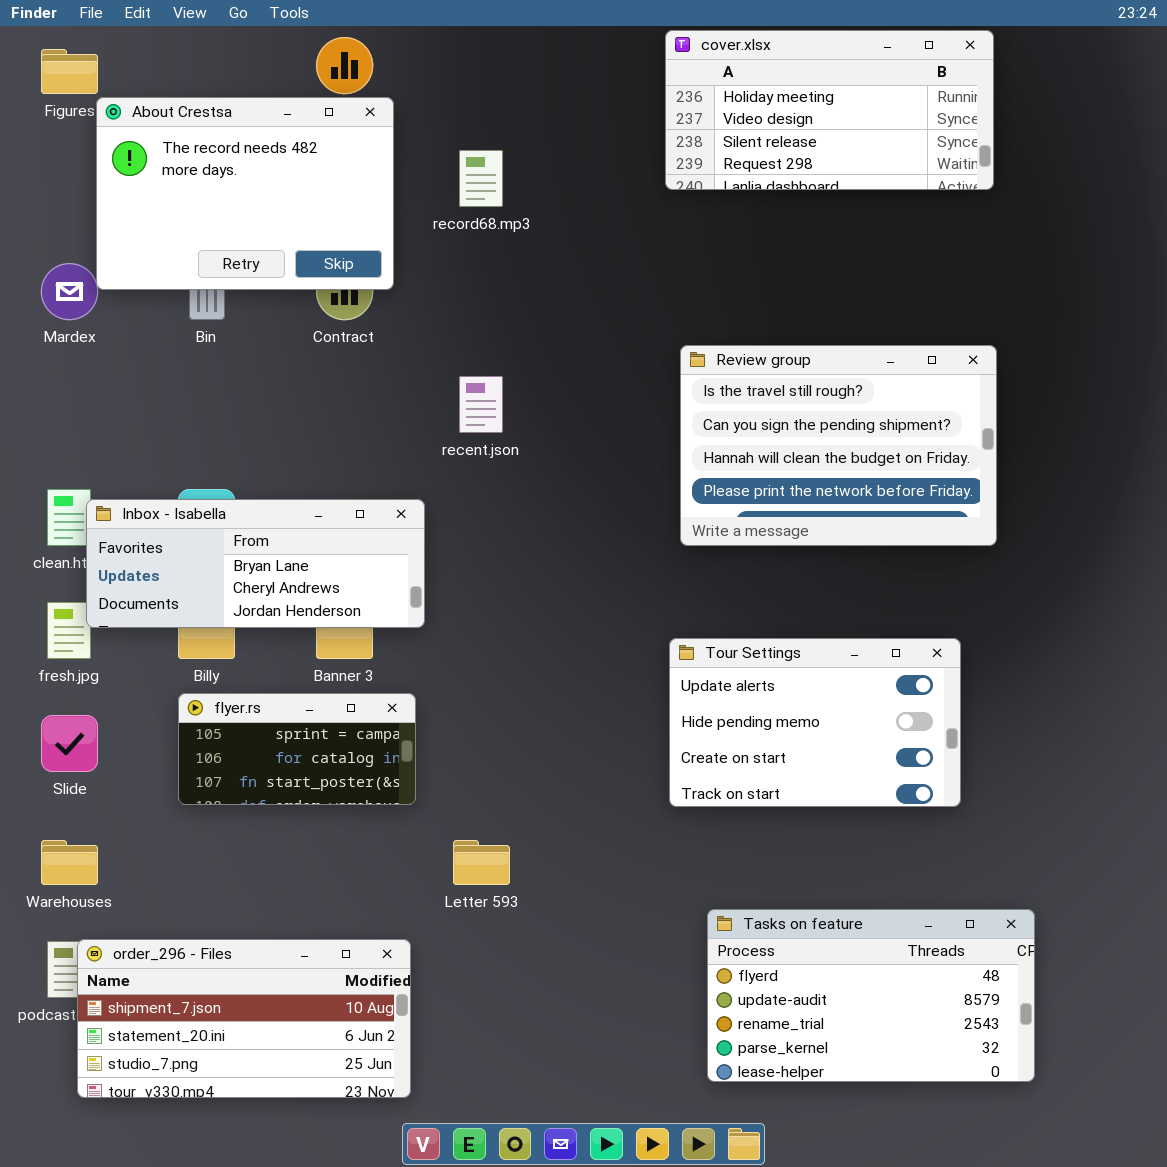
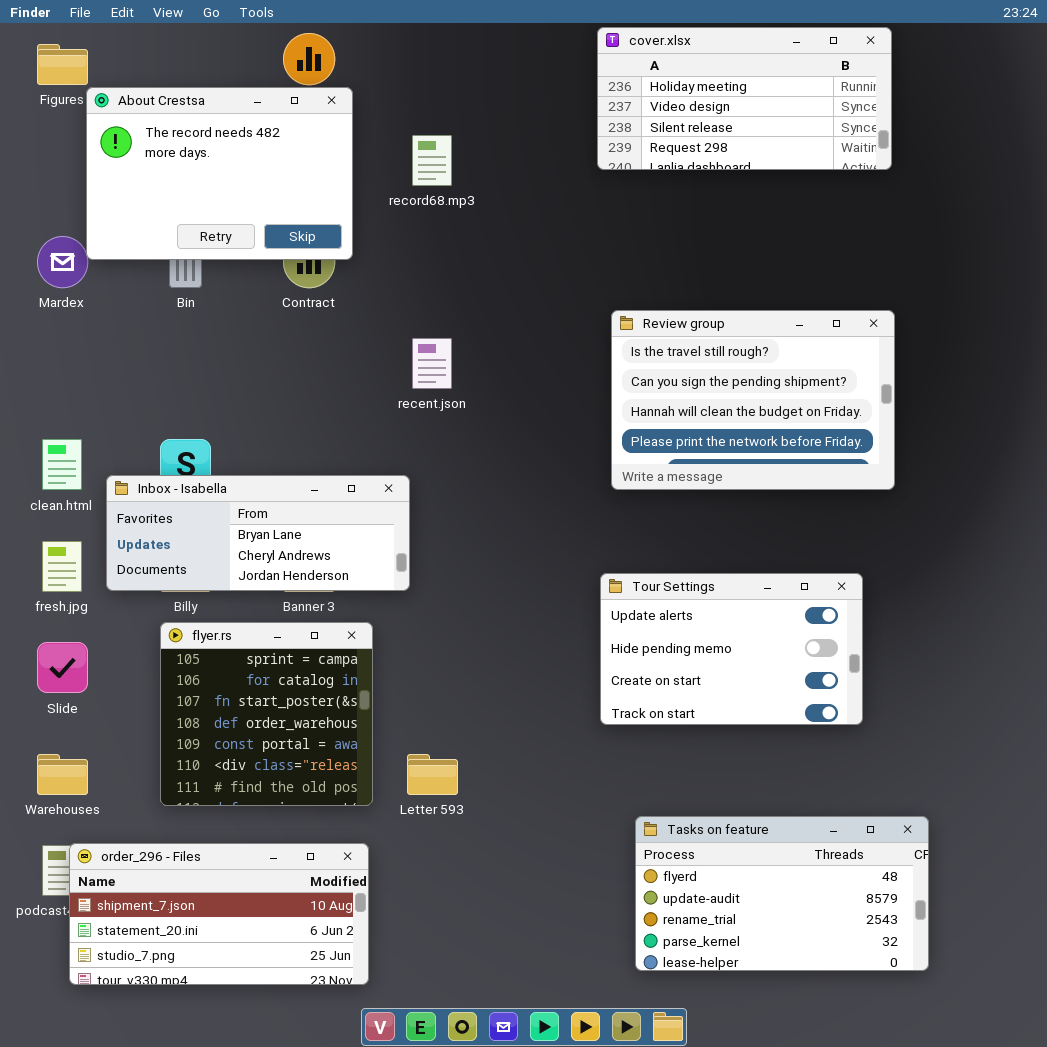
Inbox - Isabella: [86,499,425,628] -> [106,475,410,591], moved
flyer.rs: [178,693,416,805] -> [160,622,373,806], resized

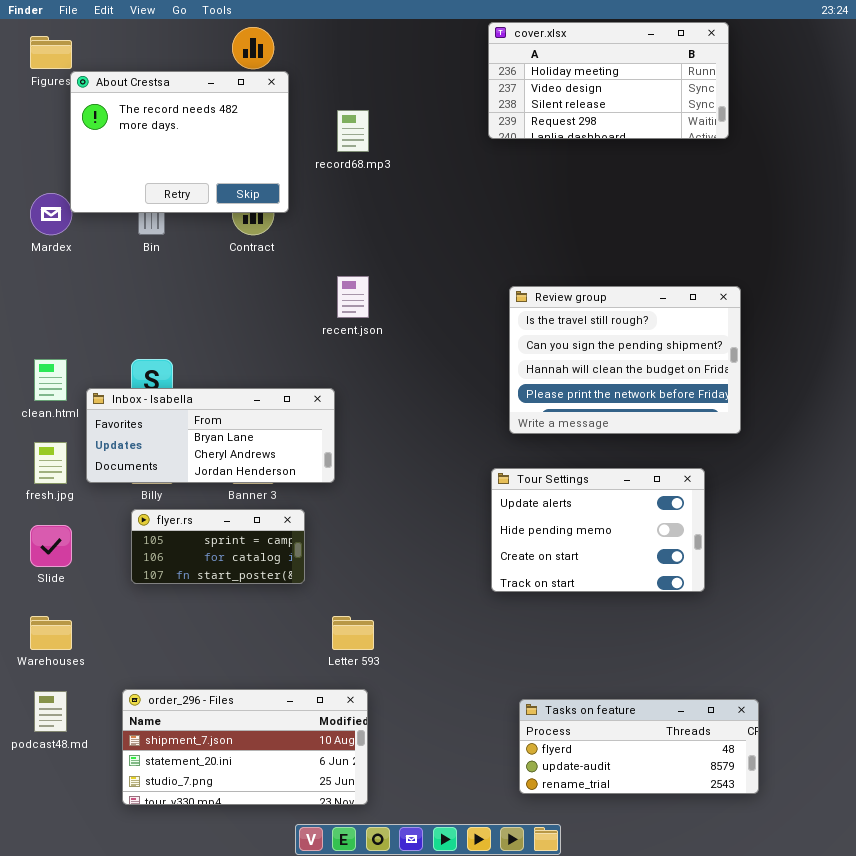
Review group: [611,310,895,490] -> [509,286,741,434], moved
flyer.rs: [160,622,373,806] -> [131,509,305,584], resized
Tasks on feature: [635,816,929,971] -> [519,699,759,794], resized
order_296 - Files: [69,843,369,985] -> [122,689,368,805], moved

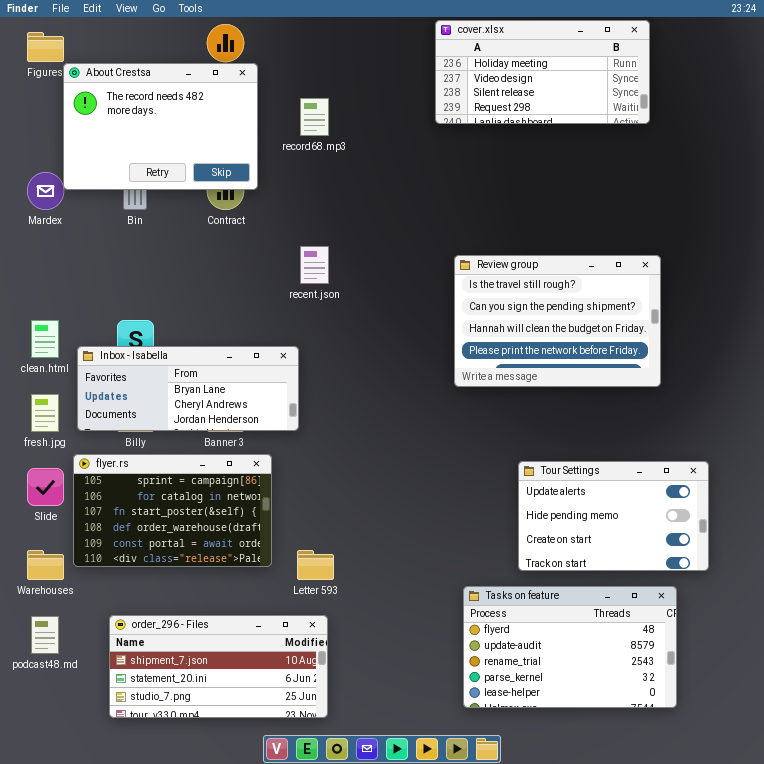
Tour Settings: [491,468,705,592] -> [518,461,709,571], moved
flyer.rs: [131,509,305,584] -> [73,454,272,567], resized
Tasks on feature: [519,699,759,794] -> [463,586,677,708], resized

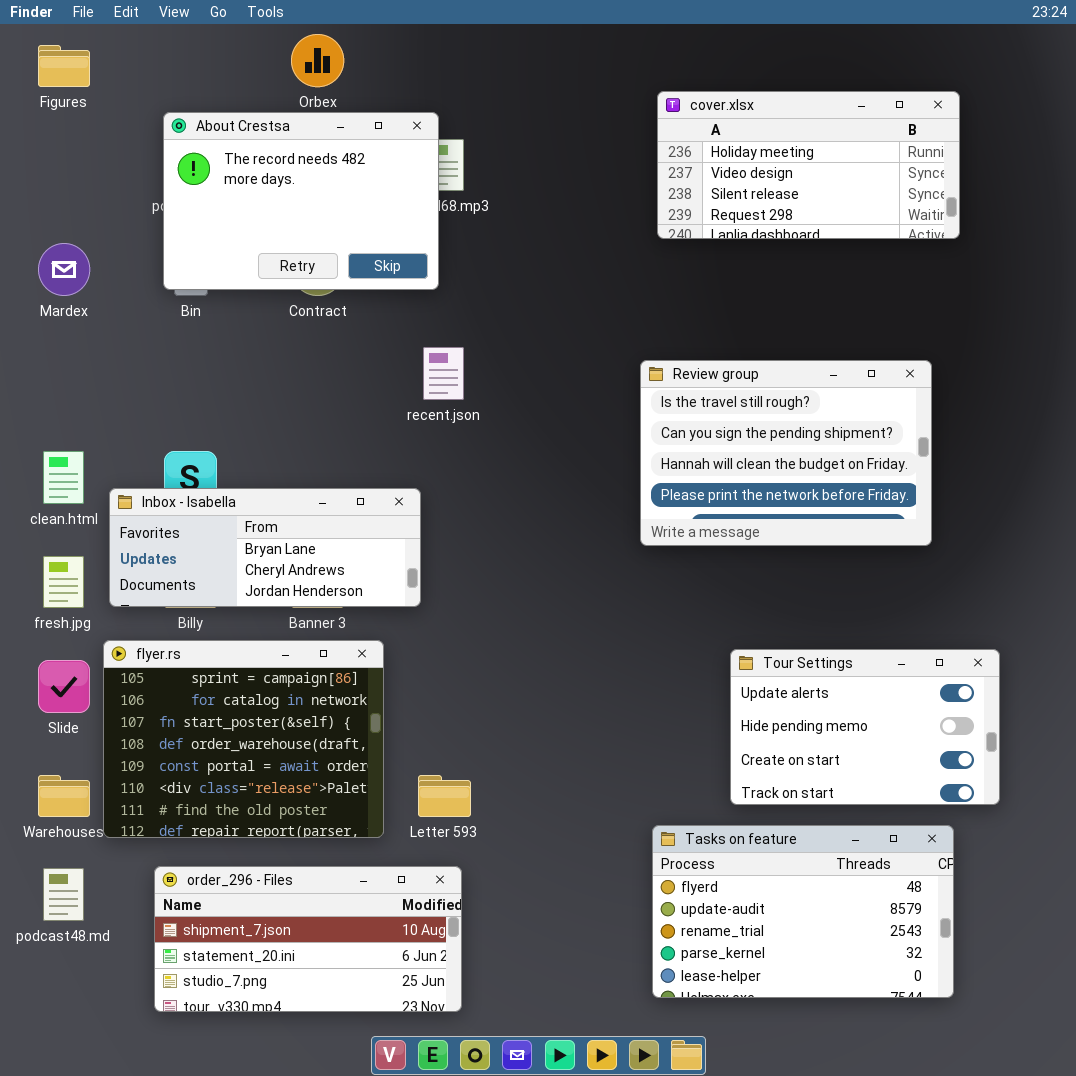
cover.xlsx: [435,20,650,124] -> [657,91,960,239], moved
About Crestsa: [63,63,258,190] -> [163,112,439,290], moved
flyer.rs: [73,454,272,567] -> [103,640,384,838], resized

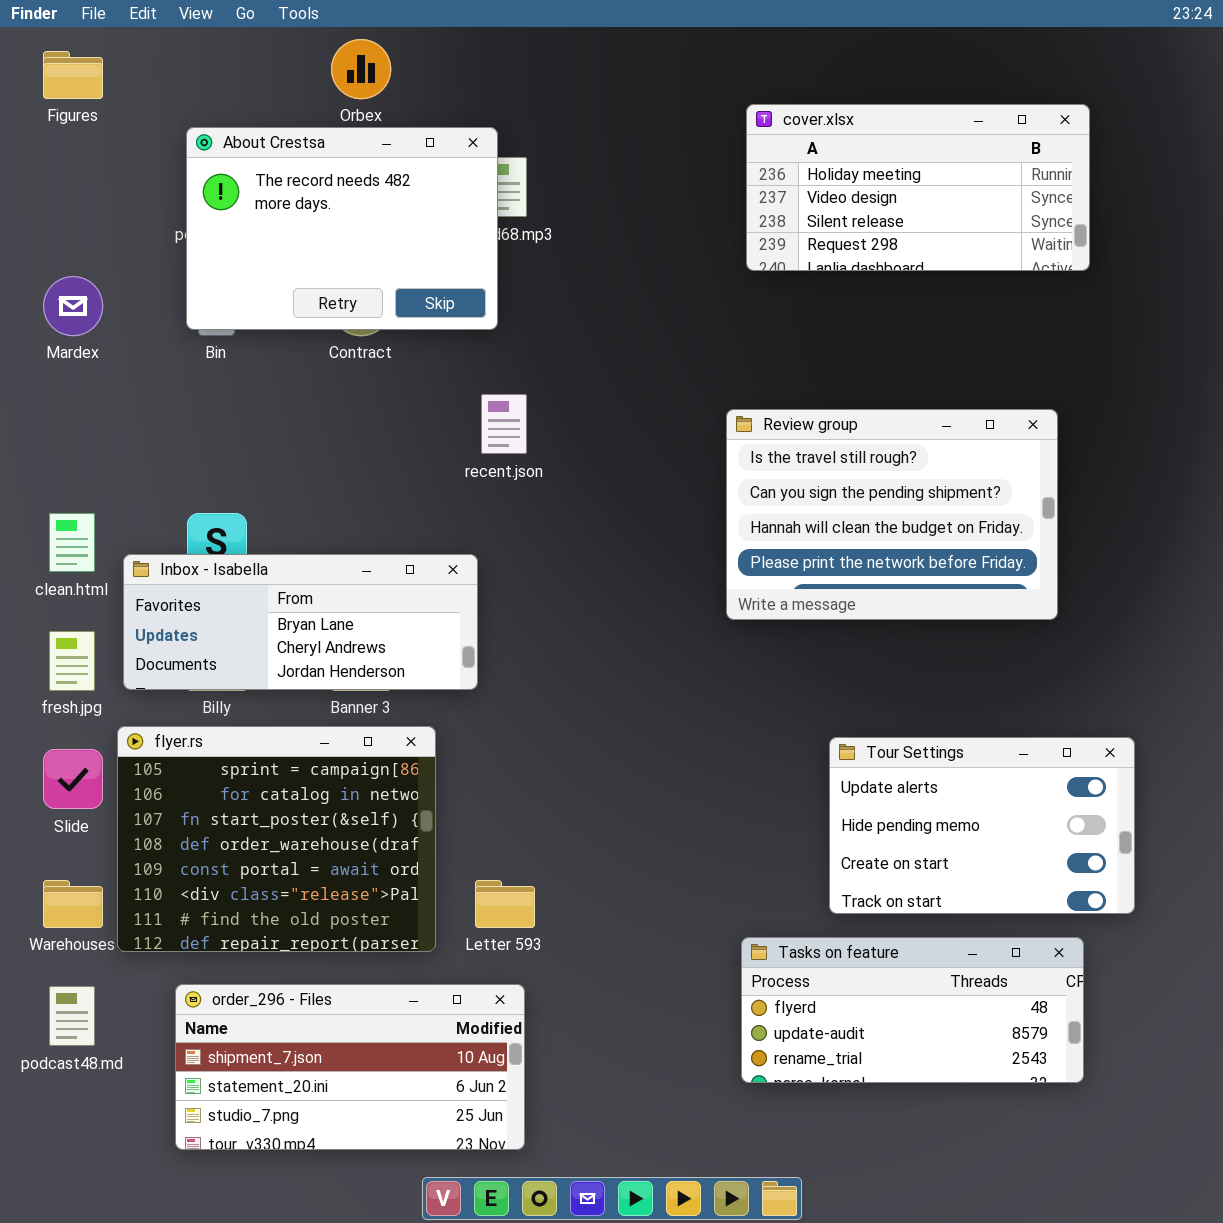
Tasks on feature: [652,825,954,998] -> [741,937,1084,1083], resized

